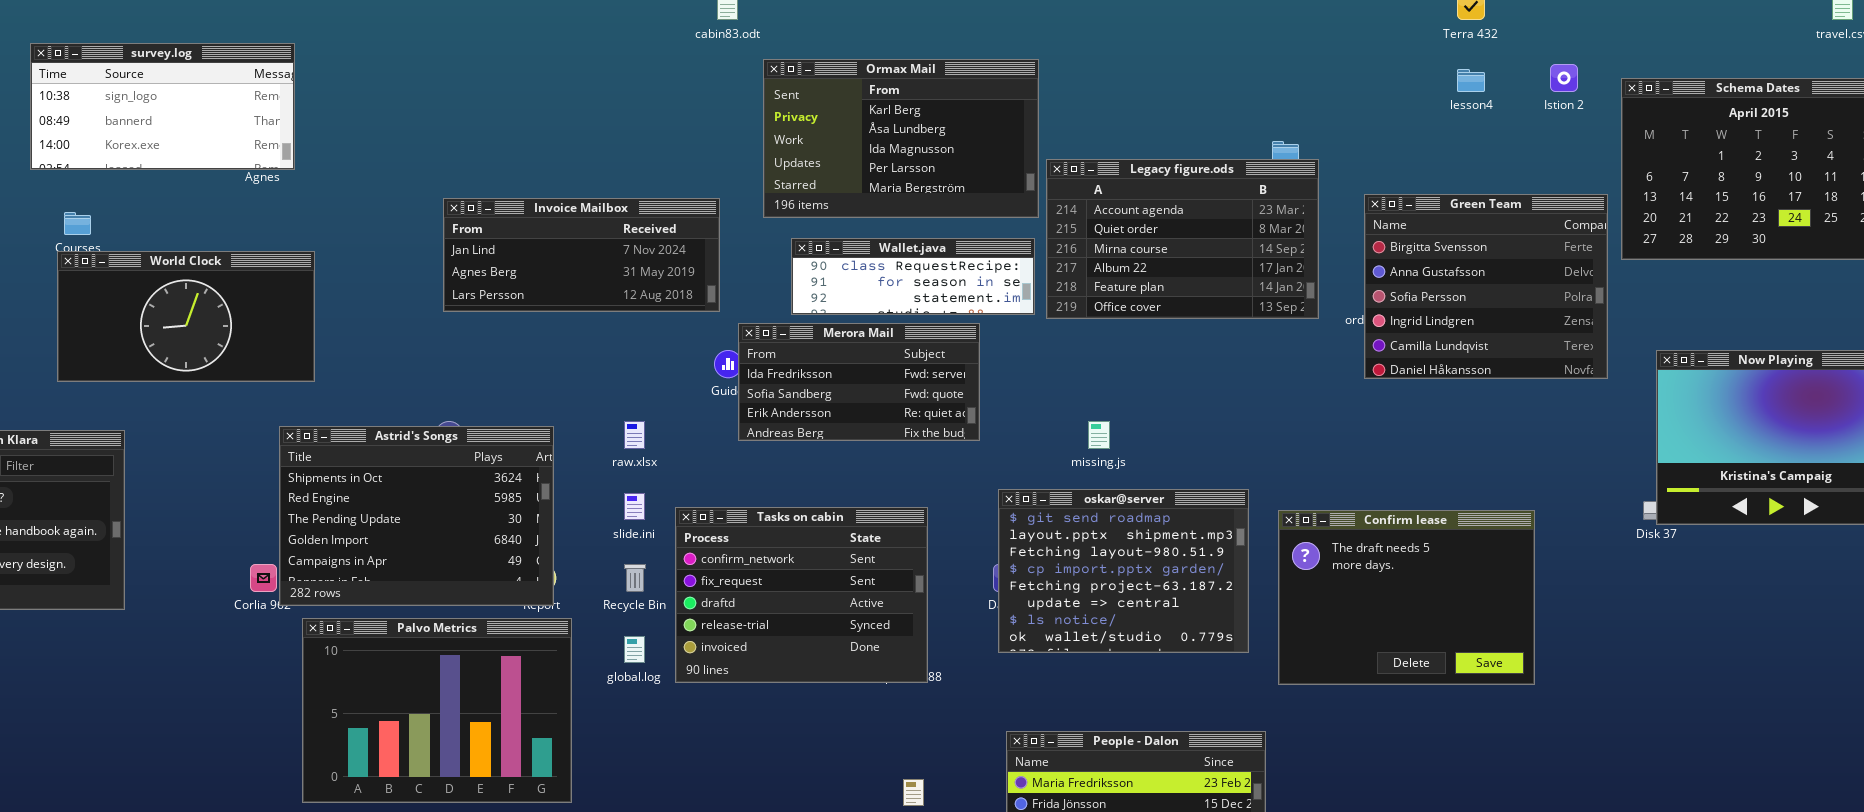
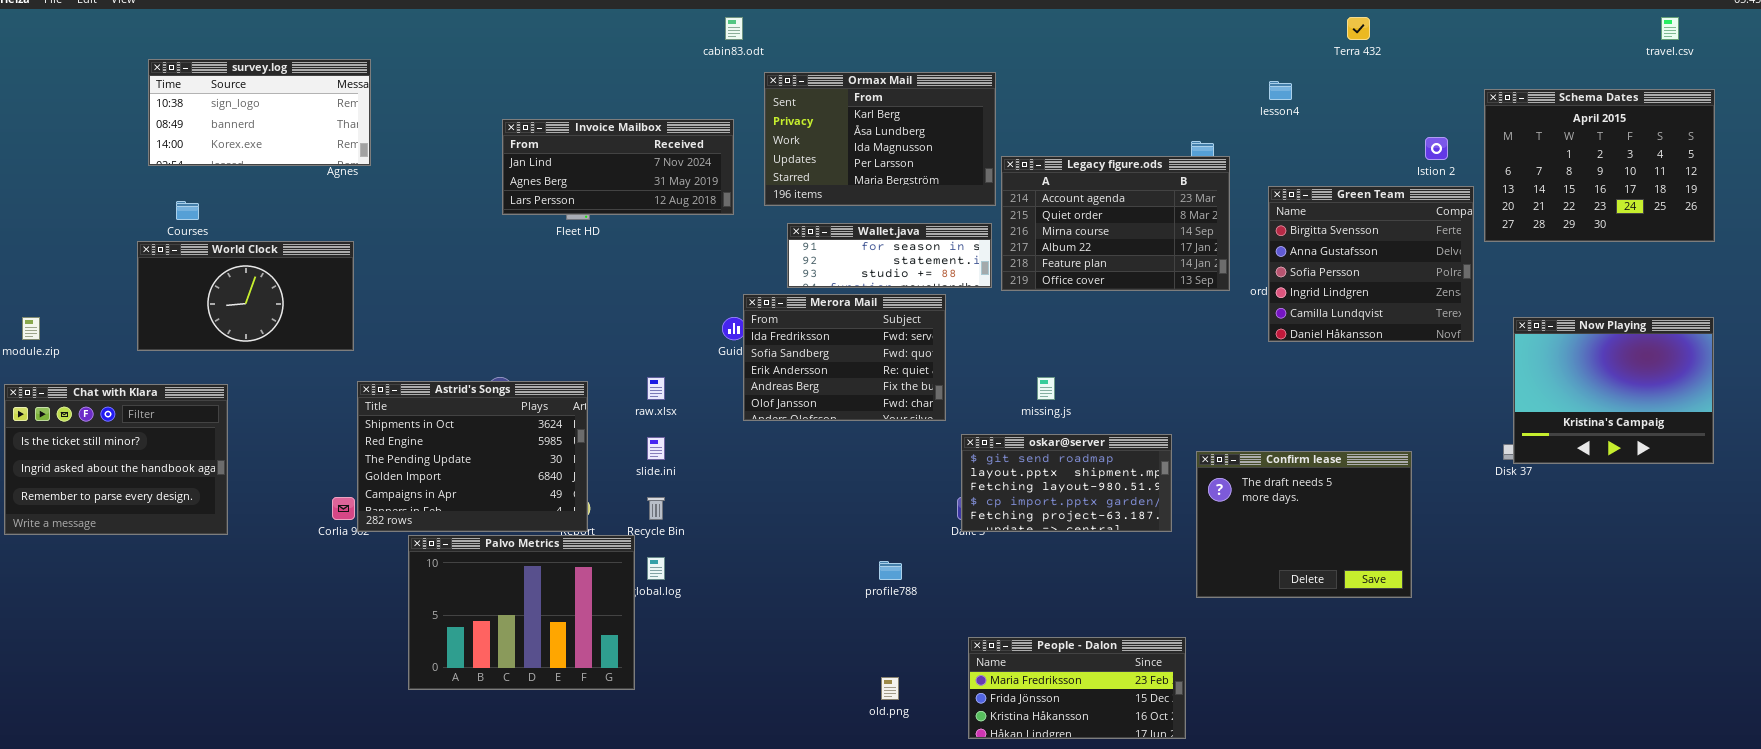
Istion 2: [1550,64,1578,92] -> [1425,137,1448,160], moved
lesson4: [1457,69,1485,92] -> [1269,81,1292,100], moved
Invoice Mailbox: [443,198,720,312] -> [502,119,734,215], moved
Wallet.java: [791,238,1035,315] -> [787,223,992,288], scrolled down 1 row
World Clock: [57,251,315,382] -> [137,241,354,351], moved
Merora Mail: [738,323,980,441] -> [743,294,946,421], resized
oskar@server: [998,489,1249,653] -> [961,434,1172,532], resized
Tasks on cabin: [675,507,928,683] -> none, closed
Palvo Metrics: [302,618,572,803] -> [408,535,635,690], moved

